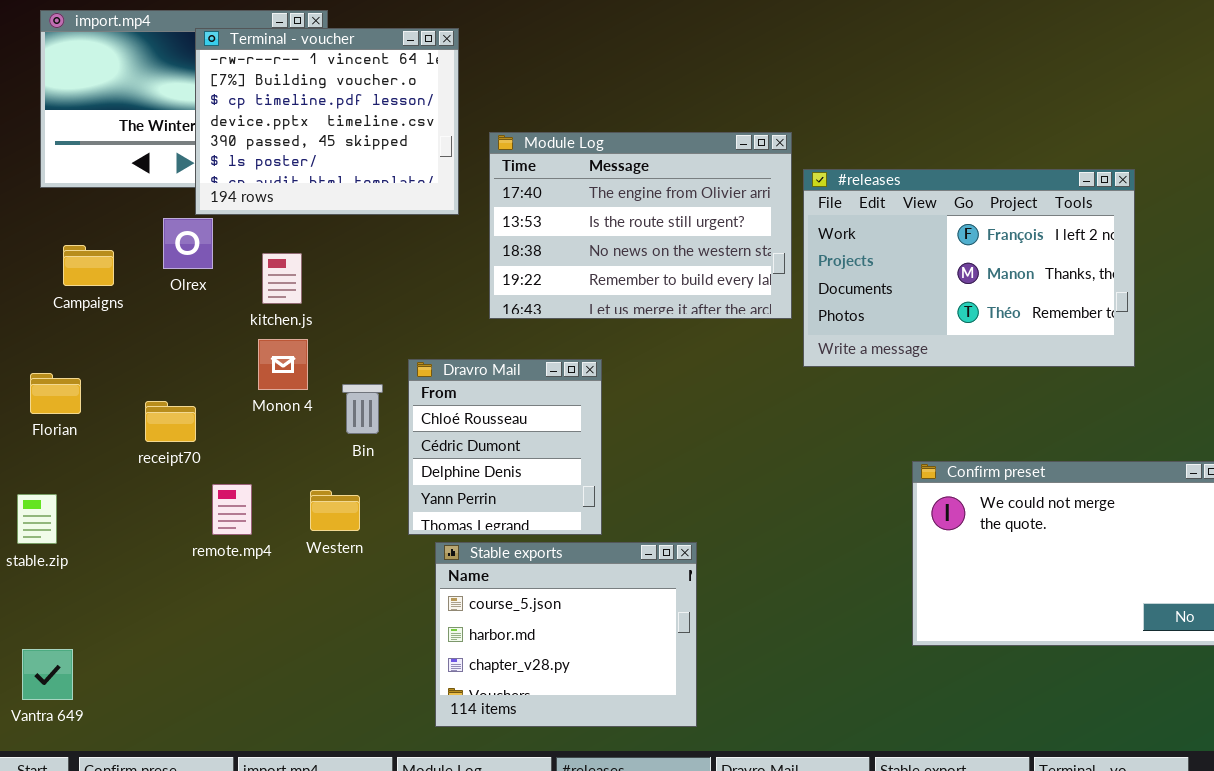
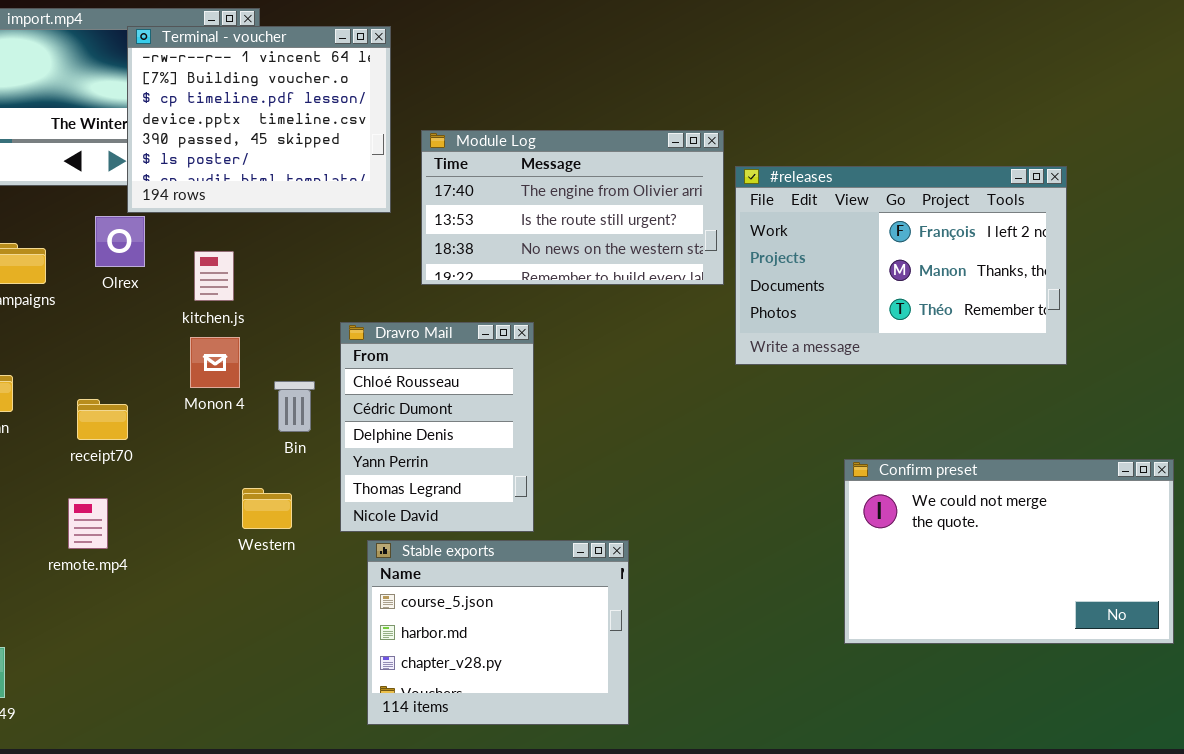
Module Log: [489,132,792,319] -> [421,130,724,285], resized
Dravro Mail: [408,359,602,535] -> [340,322,534,532], resized
remote.mp4: [212,484,252,535] -> [68,498,108,549], moved

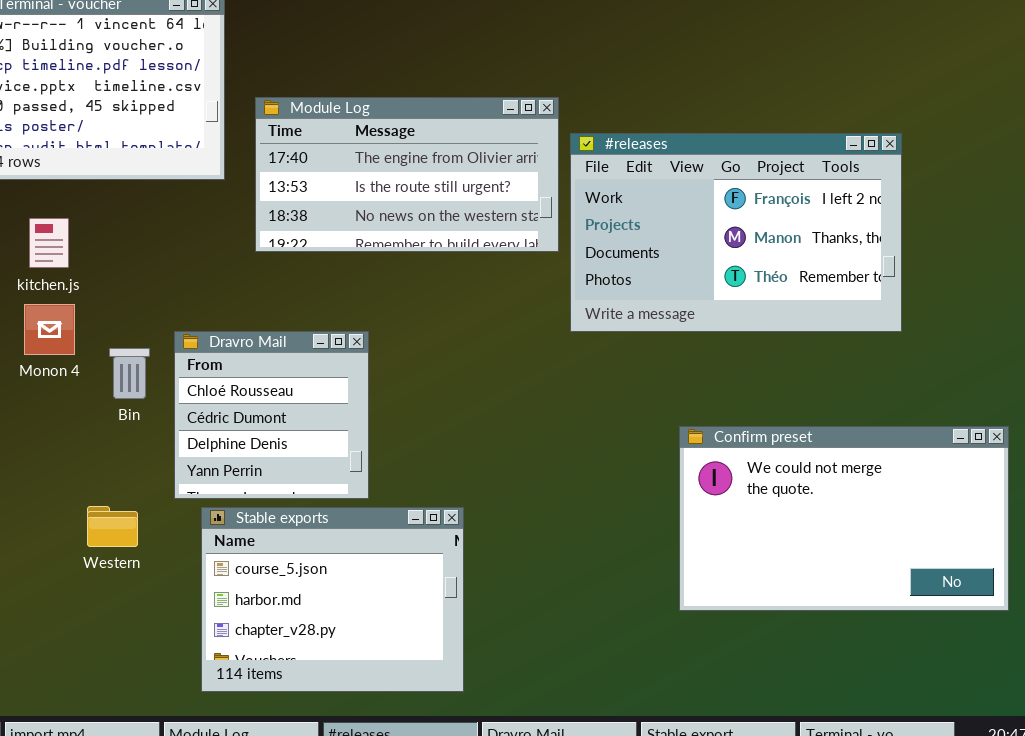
Dravro Mail: [340,322,534,532] -> [174,331,369,499], resized
Western: [242,488,292,529] -> [87,506,138,547], moved

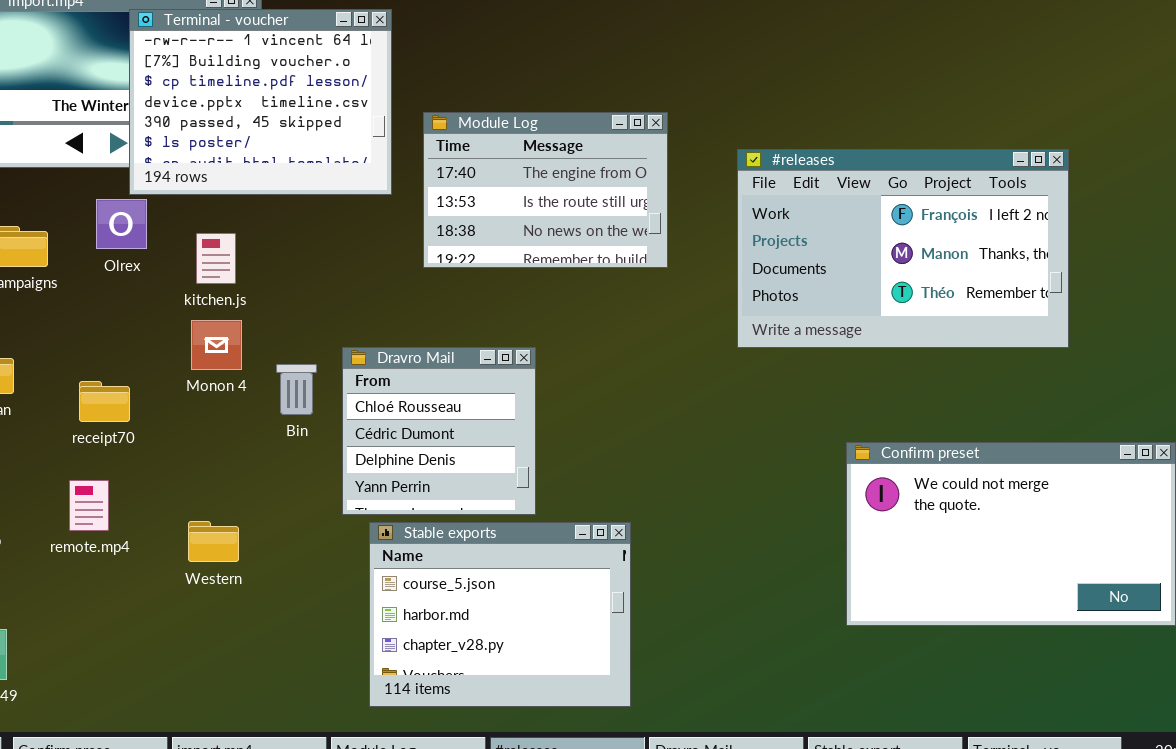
Module Log: [255,97,559,252] -> [423,112,668,268], resized
Western: [87,506,138,547] -> [188,521,239,562], moved

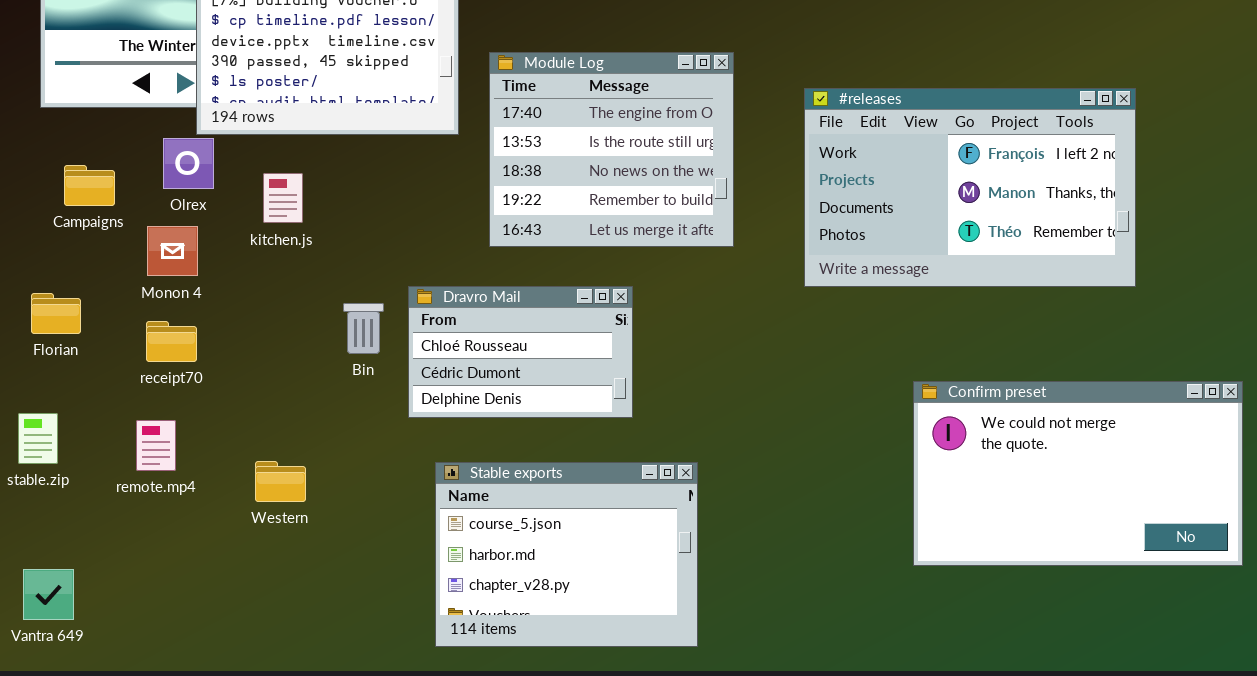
Module Log: [423,112,668,268] -> [489,52,734,247], resized
Monon 4: [191,320,242,370] -> [147,226,198,276], moved
Dravro Mail: [342,347,536,515] -> [408,286,633,418], resized

